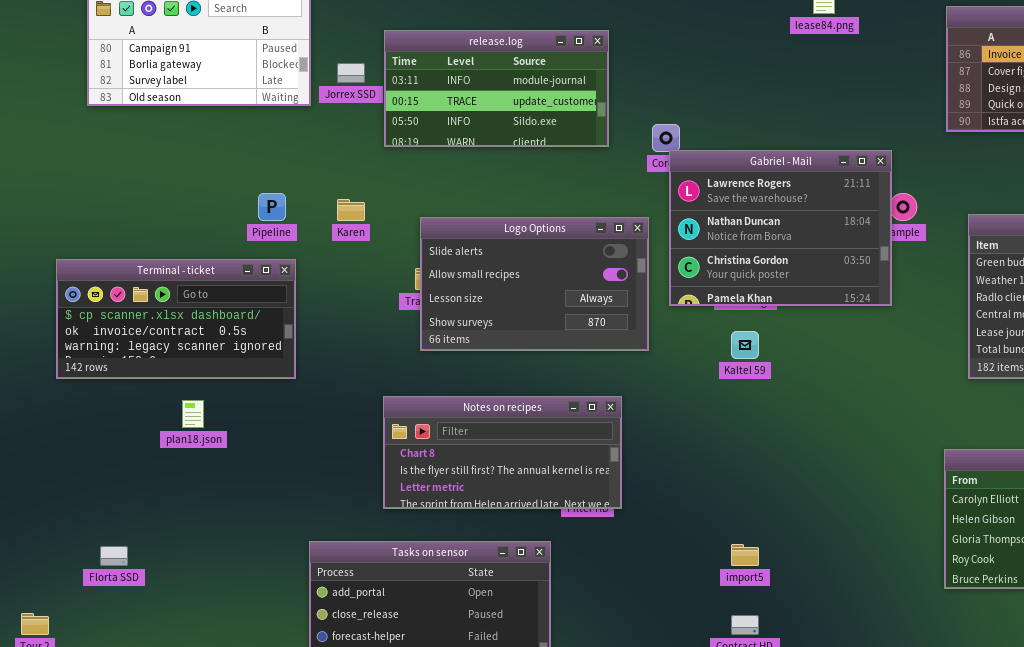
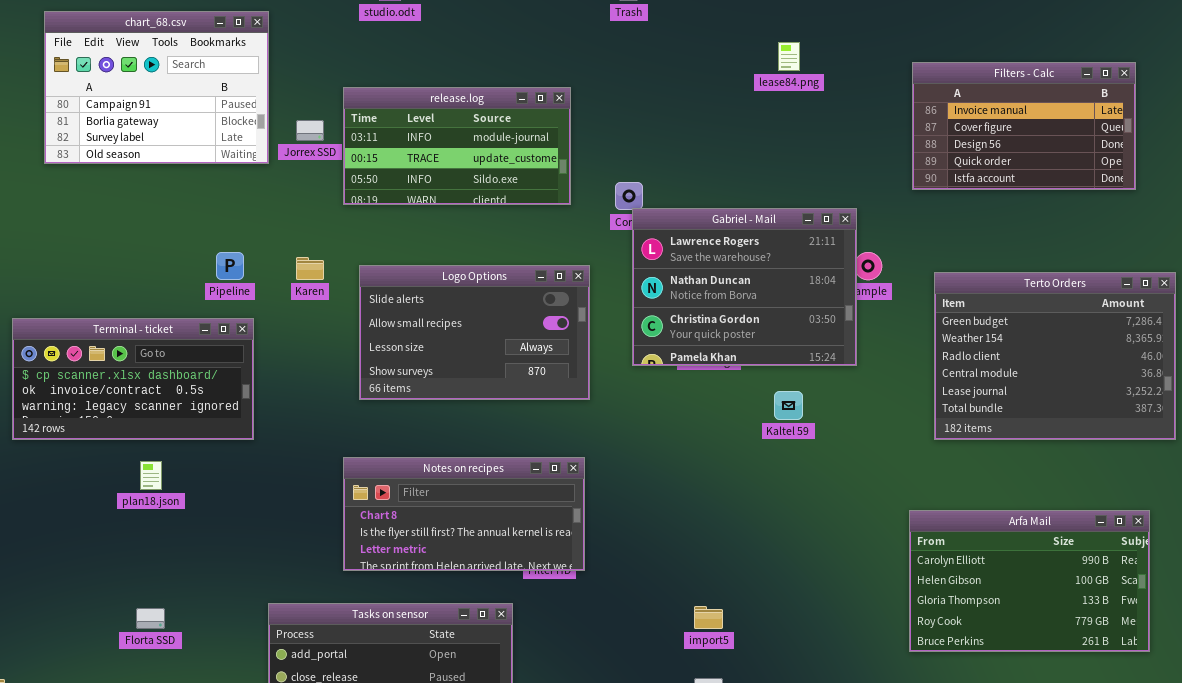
Logo Options: [420,217,649,351] -> [359,265,590,400], moved
Kaltel 59: [731,331,759,359] -> [774,391,803,420], moved
Florta SSD: [100,546,128,566] -> [136,608,165,629], moved

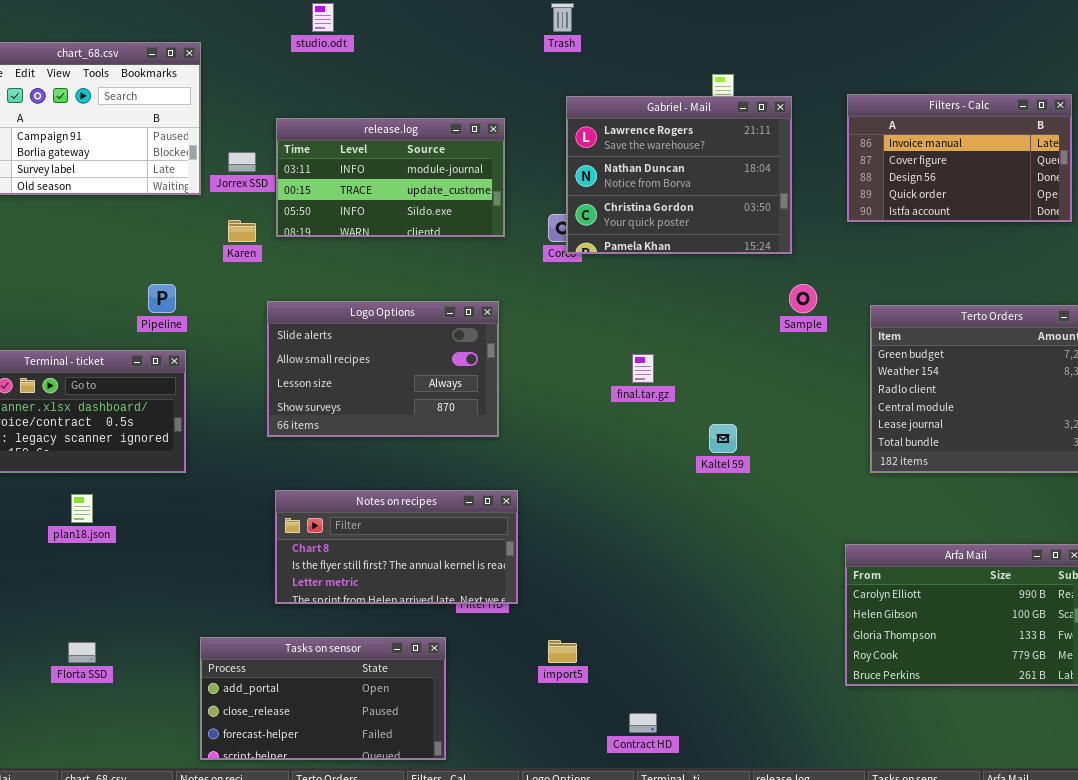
Gabriel - Mail: [632,208,857,366] -> [566,96,792,254], moved
Karen: [296,257,324,280] -> [228,220,256,242], moved
Logo Options: [359,265,590,400] -> [267,301,499,437], moved
import5: [694,606,723,629] -> [548,640,577,663], moved

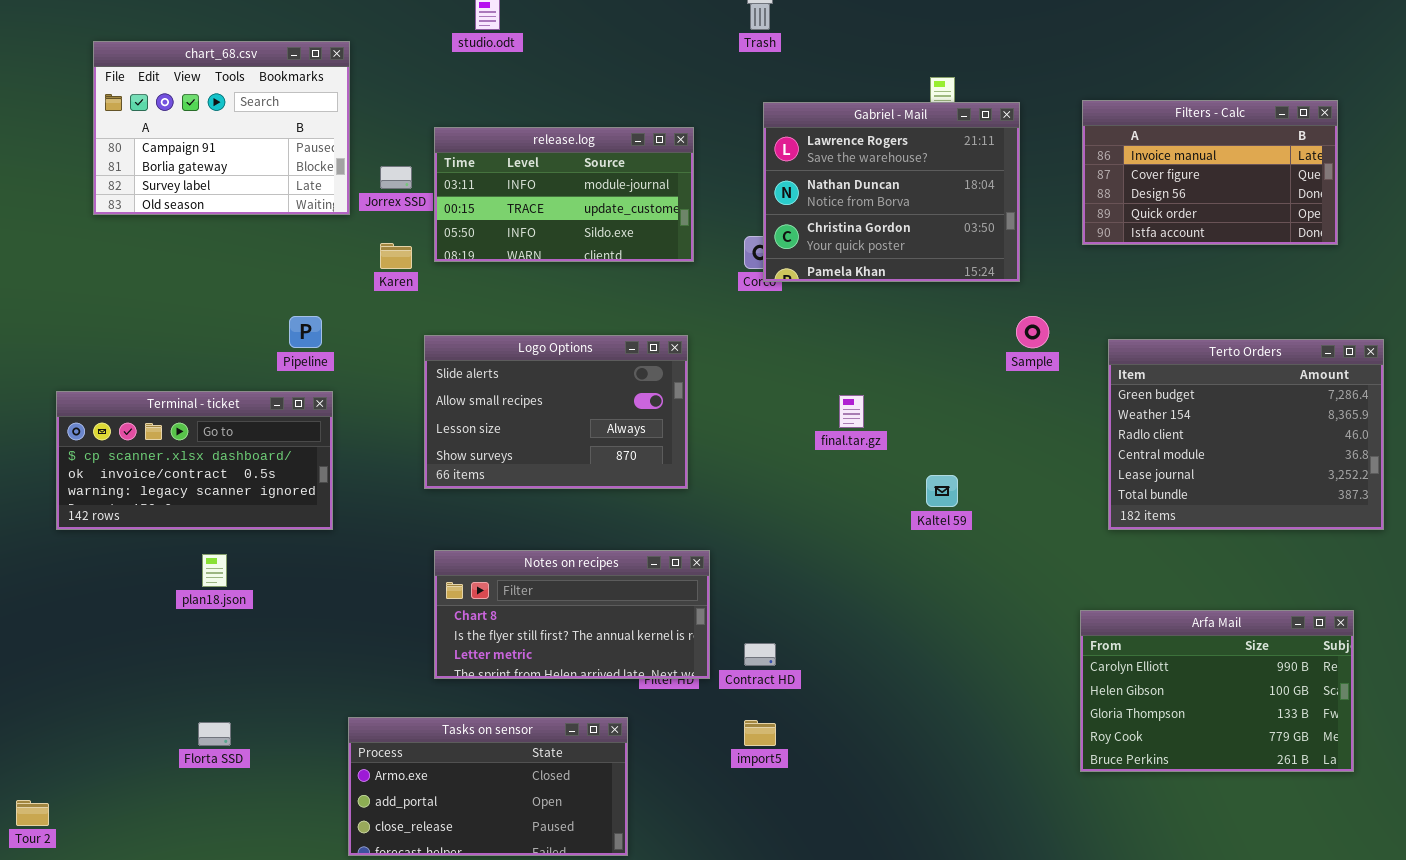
Tasks on sensor: [200,637,446,760] -> [348,717,628,856], scrolled up 1 row
Contract HD: [629,713,657,733] -> [744,643,776,666], moved

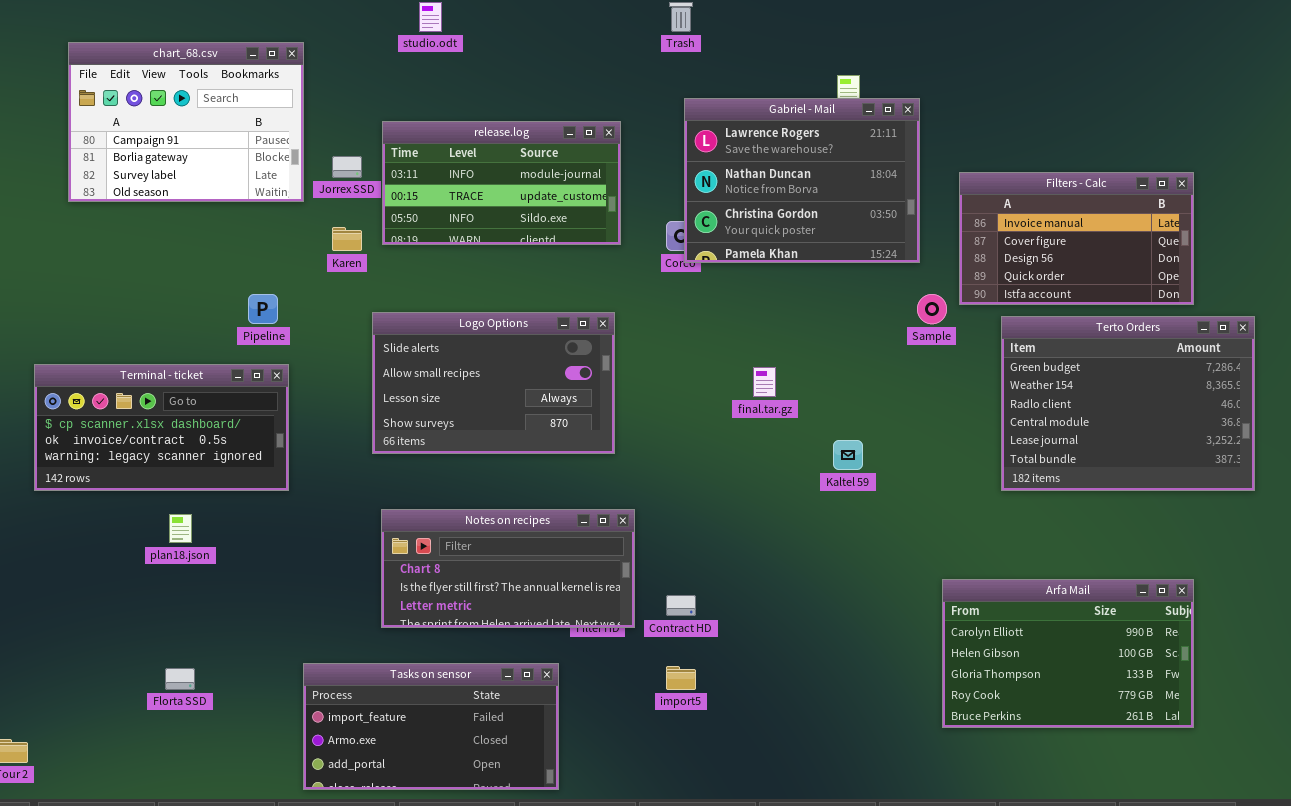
Filters - Calc: [1082,100,1338,245] -> [959,172,1194,305], moved
Arfa Mail: [1080,610,1354,772] -> [942,579,1194,728], moved
Tasks on sensor: [348,717,628,856] -> [303,663,559,790], scrolled up 1 row

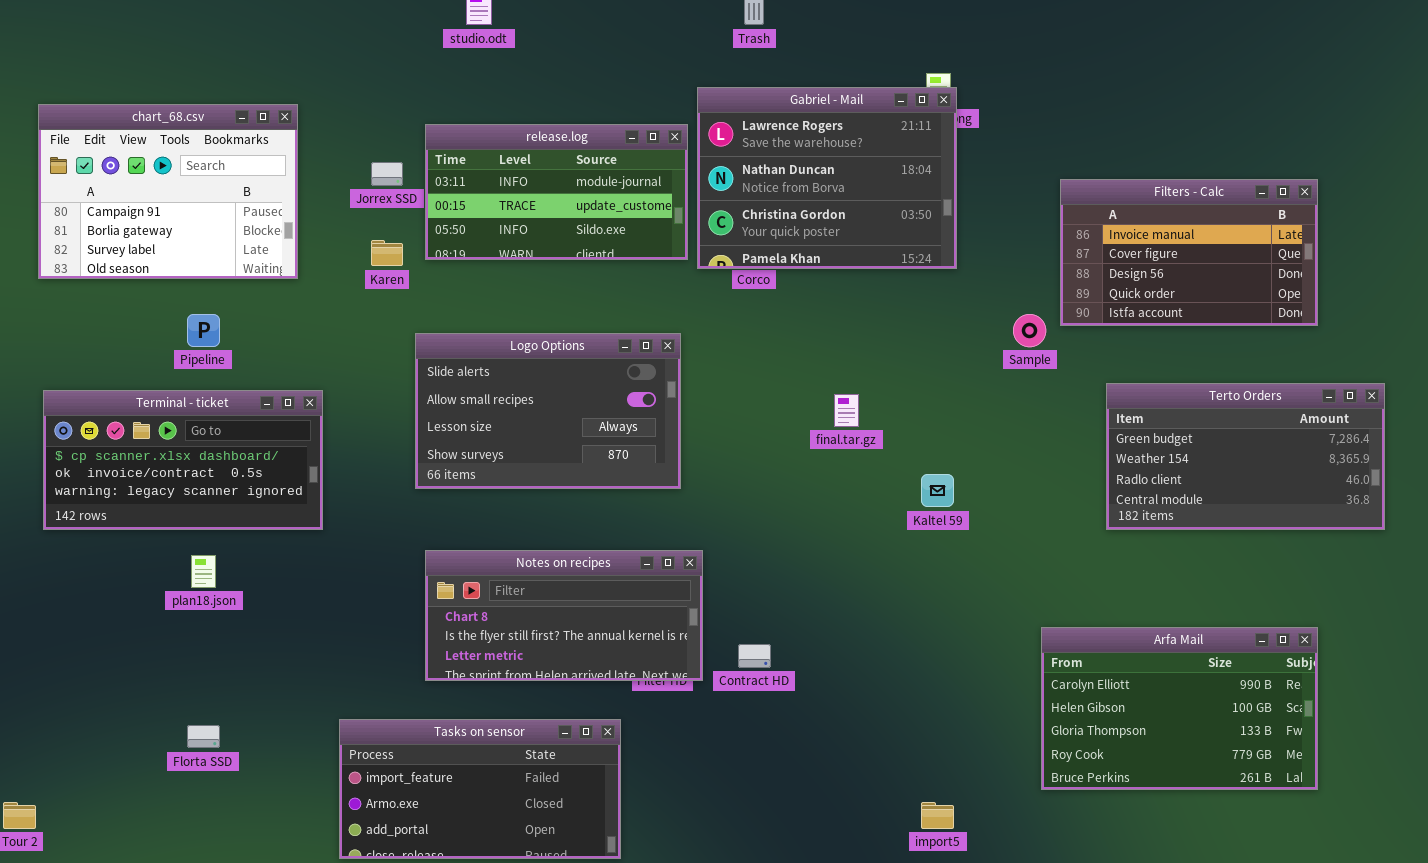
chart_68.csv: [68,42,304,202] -> [38,104,298,279], moved
Gabriel - Mail: [684,98,920,263] -> [697,87,957,269], moved
Pipeline: [248,294,278,324] -> [187,314,220,347], moved
Terto Orders: [1001,316,1255,491] -> [1106,383,1385,530], resized
import5: [666,666,696,690] -> [921,802,954,829], moved

